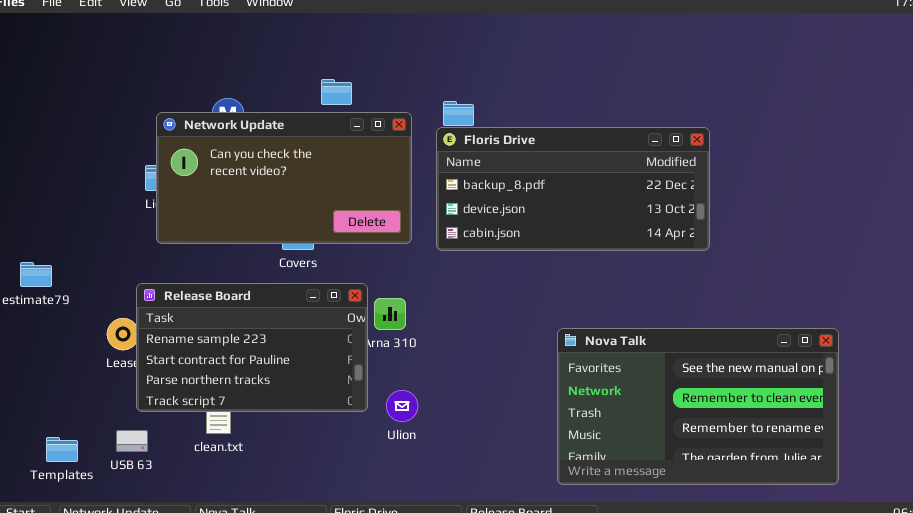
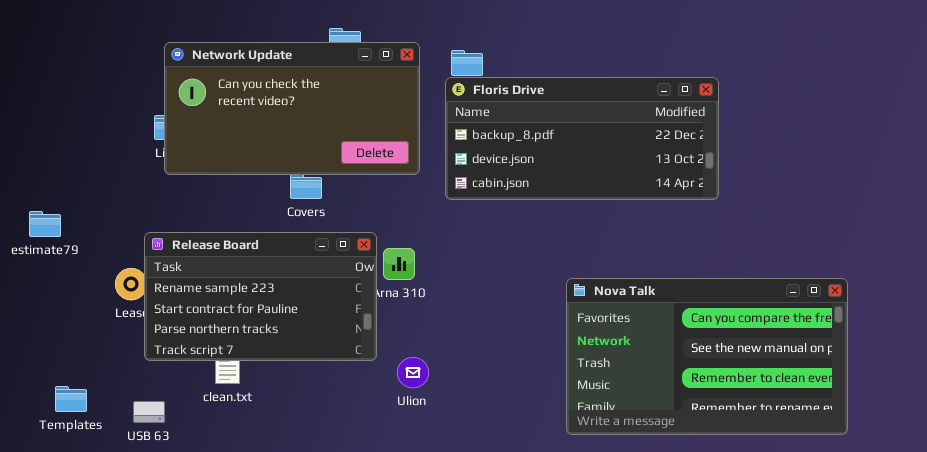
Network Update: [156,112,412,244] -> [164,42,420,175], moved
Nova Talk: [557,328,839,485] -> [566,278,848,435], scrolled up 1 row
Ulion: [386,390,418,422] -> [397,357,429,388], moved
USB 63: [116,430,148,452] -> [133,401,165,423], moved

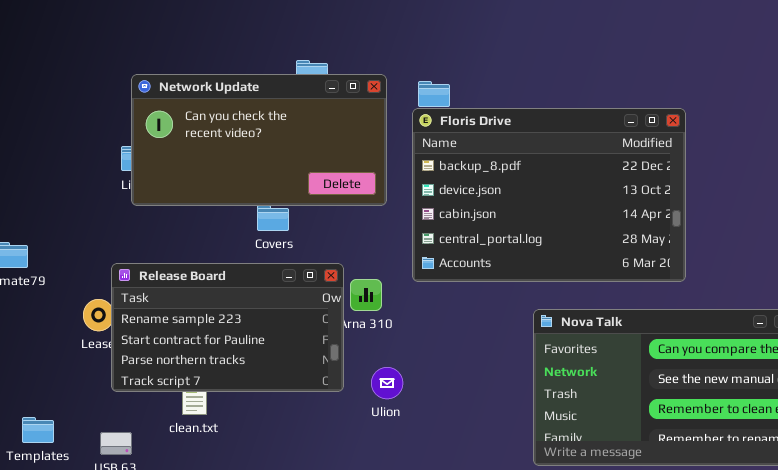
Floris Drive: [445,77,719,200] -> [412,108,686,282], resized
Ulion: [397,357,429,388] -> [371,367,403,399], moved

